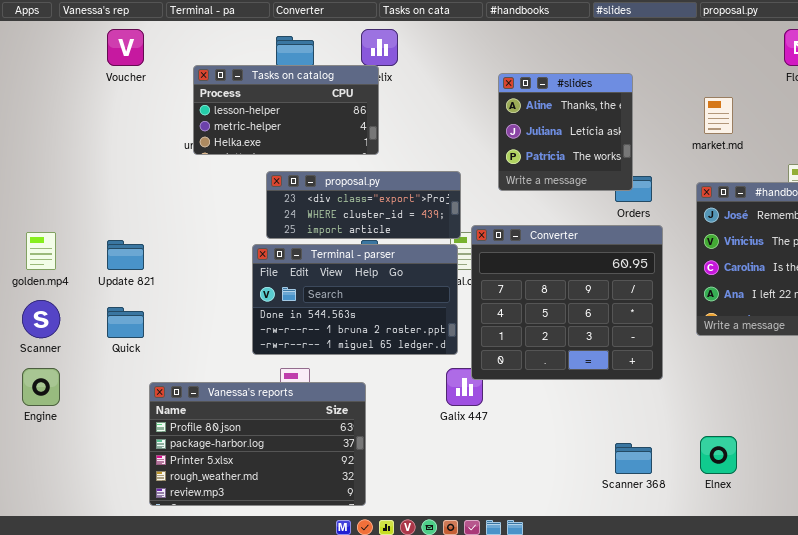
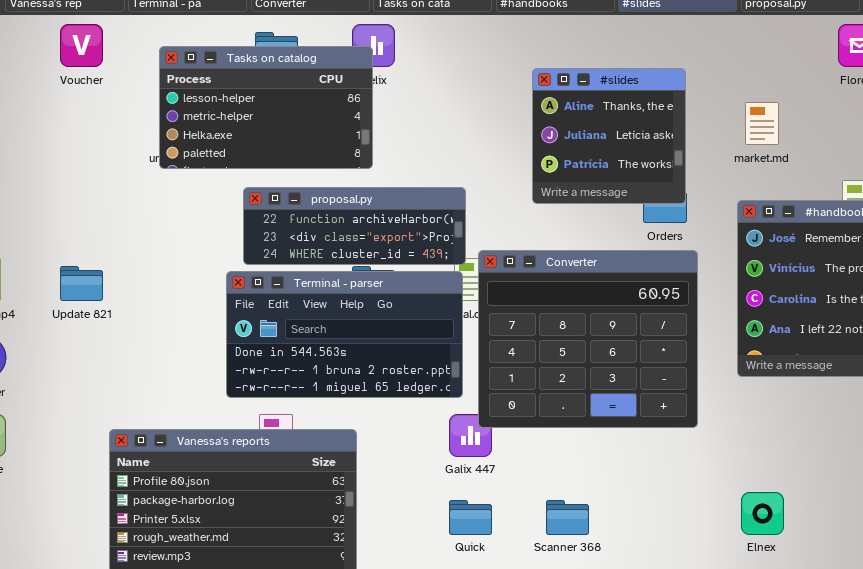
Tasks on catalog: [193,65,379,155] -> [159,46,373,169], resized
#slides: [498,73,633,191] -> [532,68,686,204], moved
proposal.py: [266,171,461,239] -> [243,187,466,265], scrolled up 1 row
Quick: [107,307,144,338] -> [449,500,492,535], moved
Scanner 368: [615,443,652,474] -> [546,500,589,535], moved

